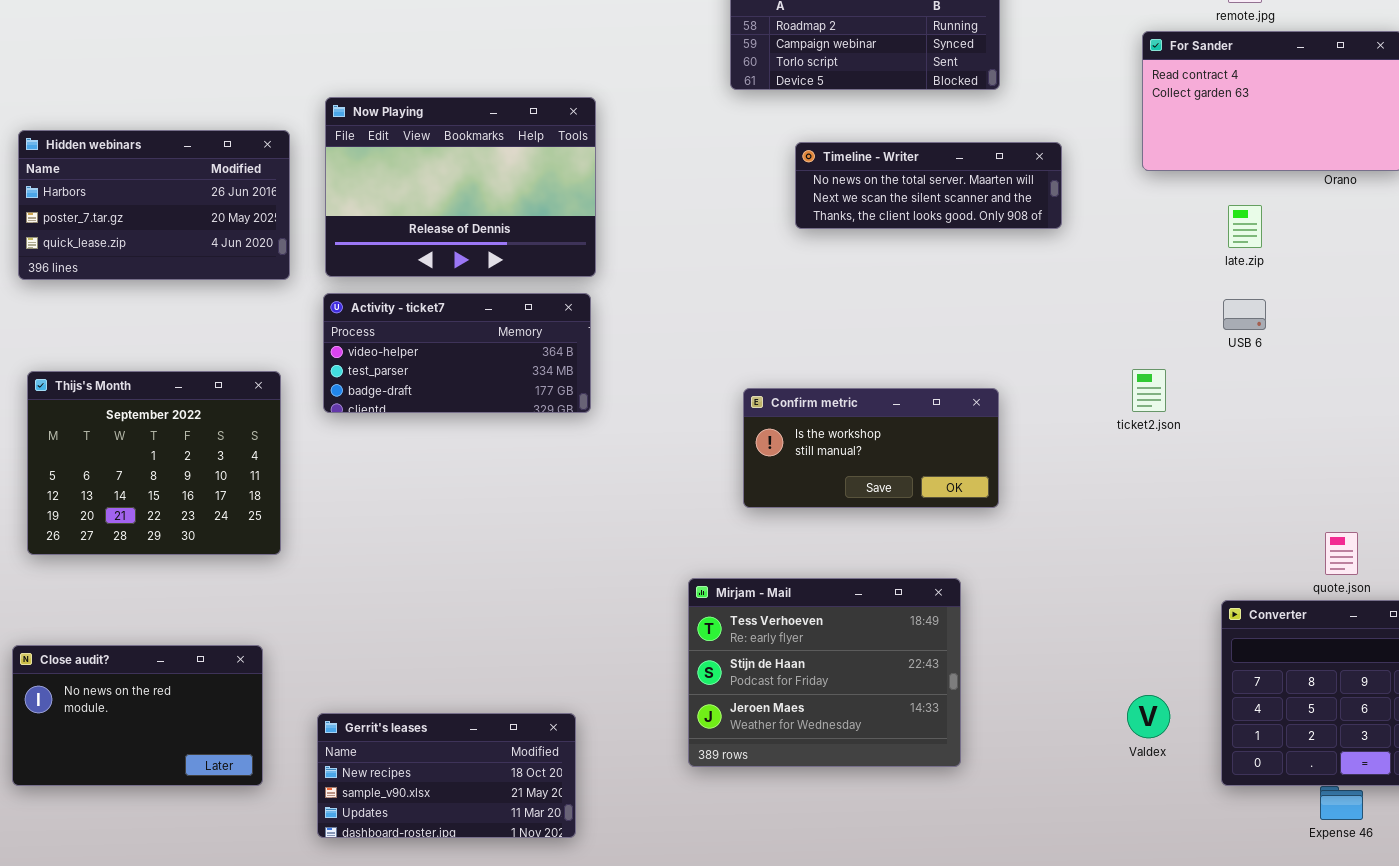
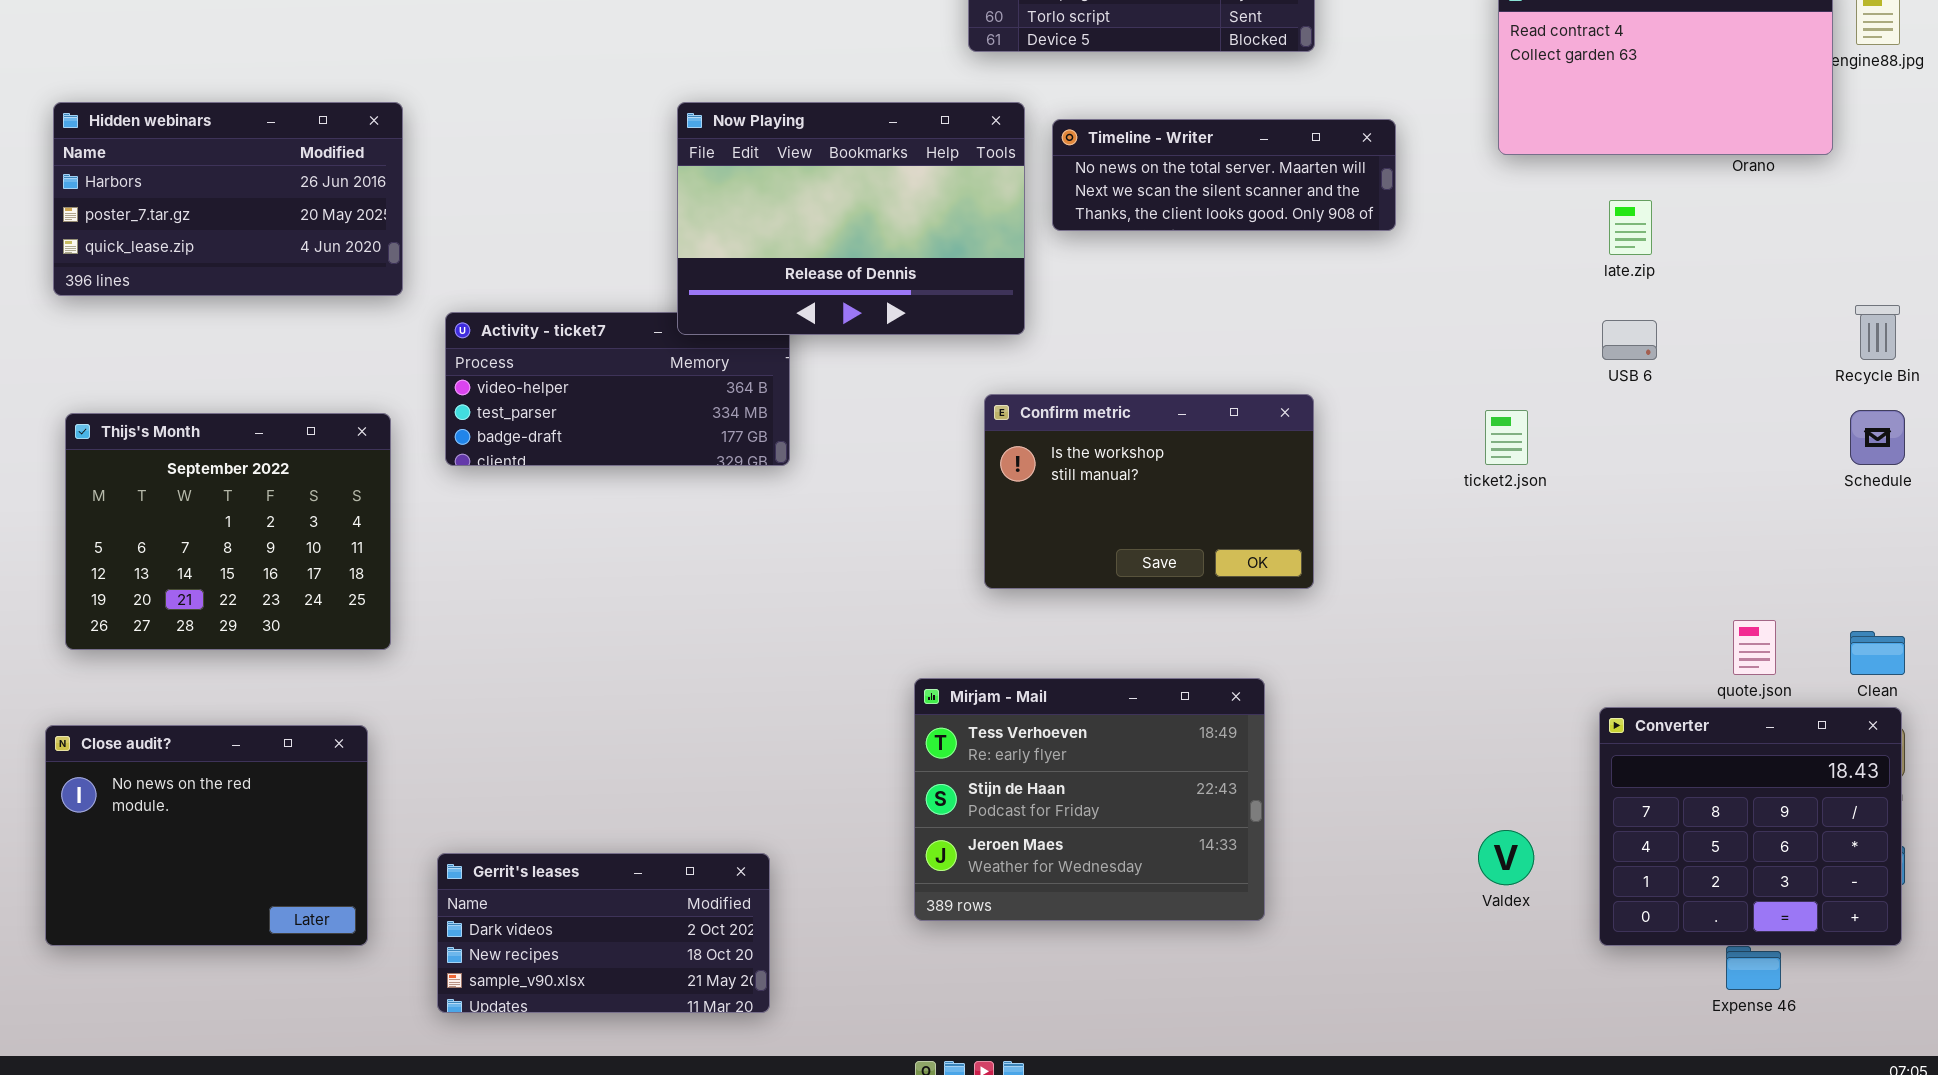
Now Playing: [325,97,596,277] -> [677,102,1025,335], moved
Confirm metric: [743,388,999,508] -> [984,394,1314,589], resized
Close audit?: [12,645,263,786] -> [45,725,368,946], resized
Gerrit's leases: [317,713,576,838] -> [437,853,770,1013], scrolled up 1 row

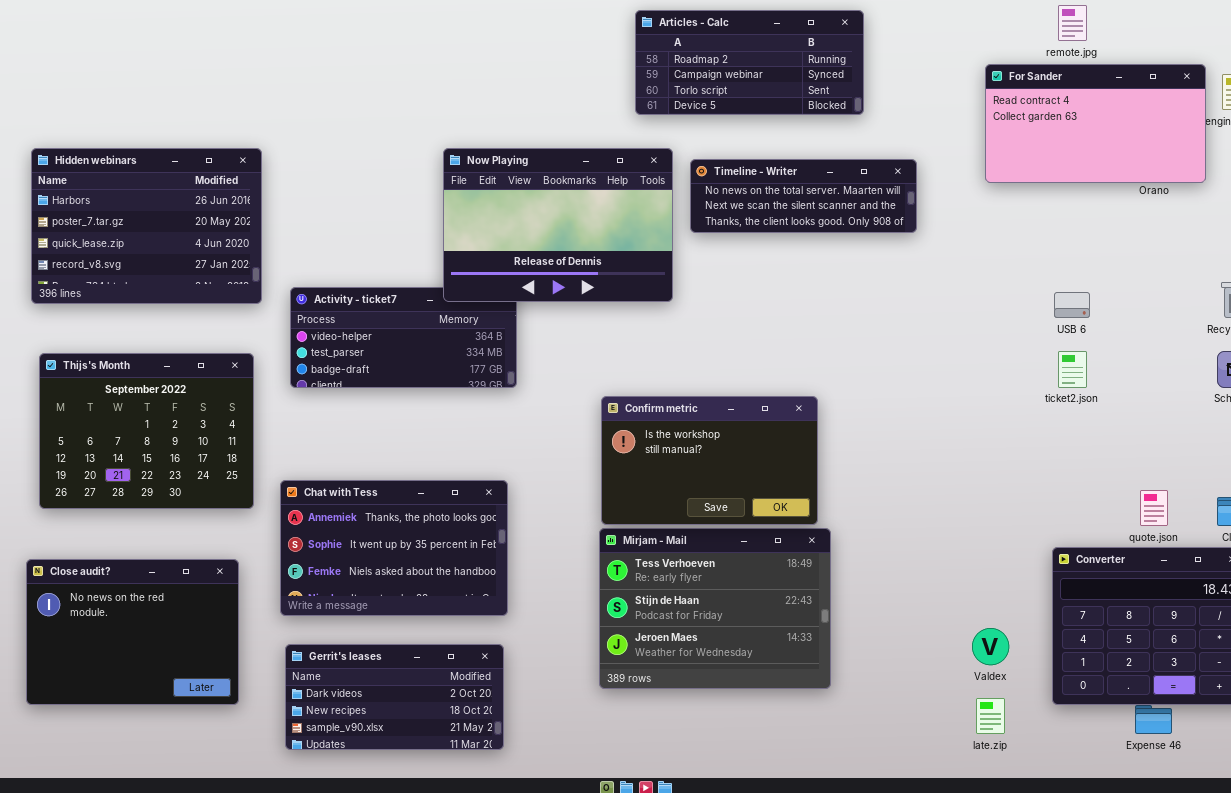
Hidden webinars: [53,102,403,296] -> [31,148,262,304], resized
late.zip: [1609,200,1652,255] -> [976,698,1005,734], moved
Confirm metric: [984,394,1314,589] -> [601,396,818,525], moved
ticket2.json: [1485,410,1528,465] -> [1058,351,1087,388], moved
Chat with Tess: none -> [280,480,508,616], opened

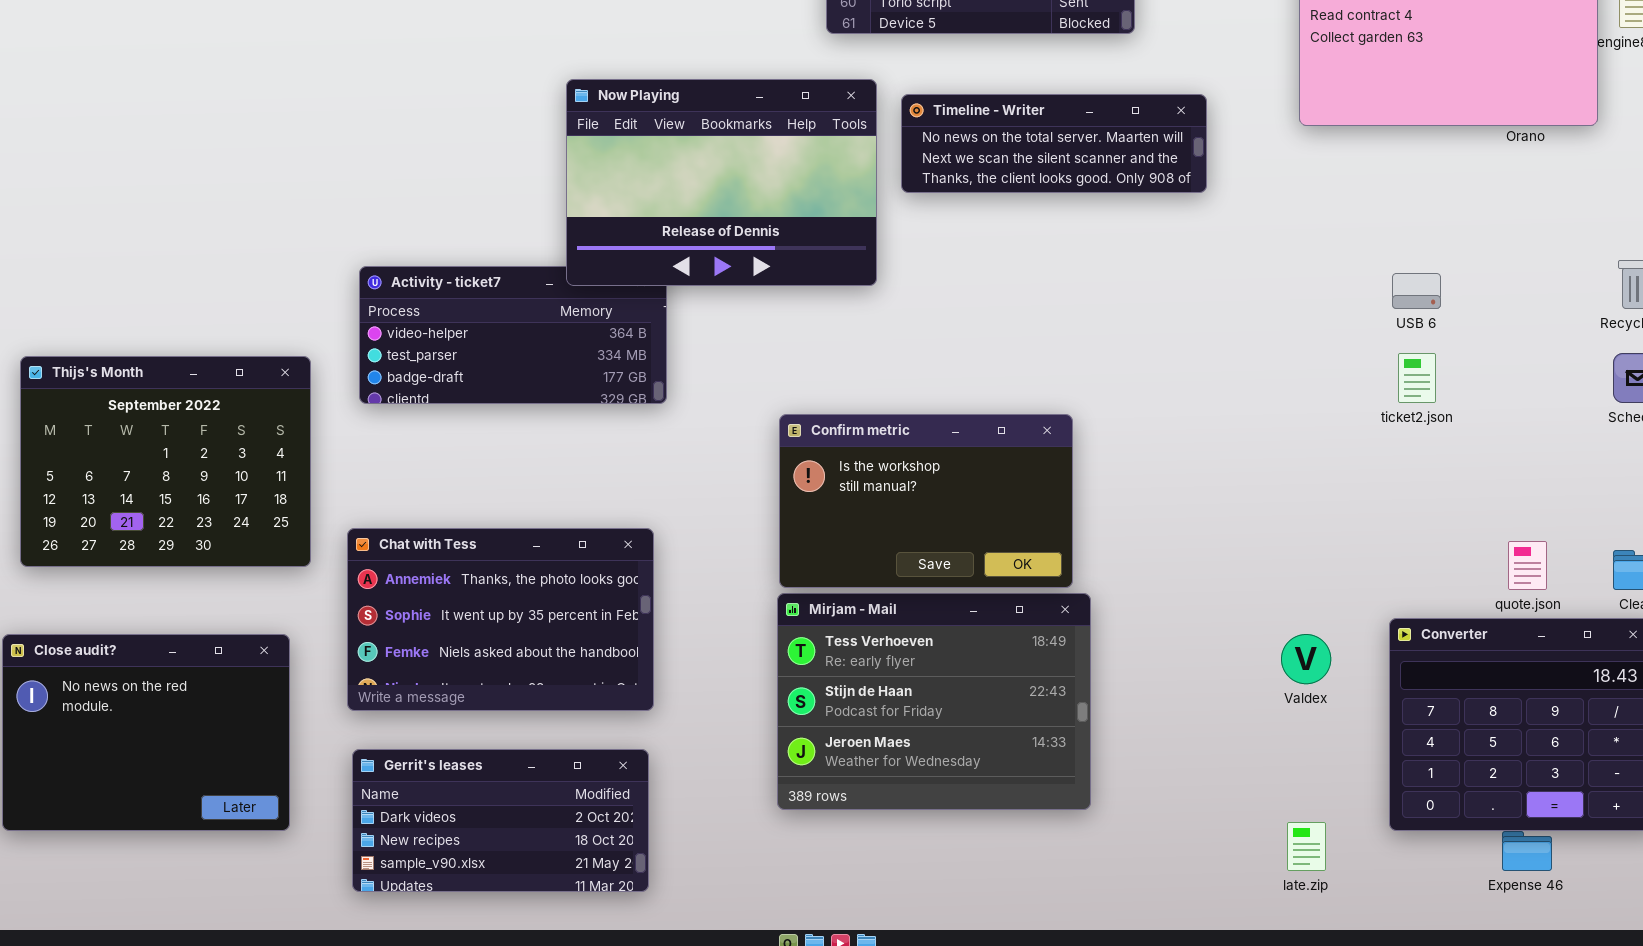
Hidden webinars: [31,148,262,304] -> none, closed
Valdex: [972,628,1009,665] -> [1281,634,1331,684], moved

